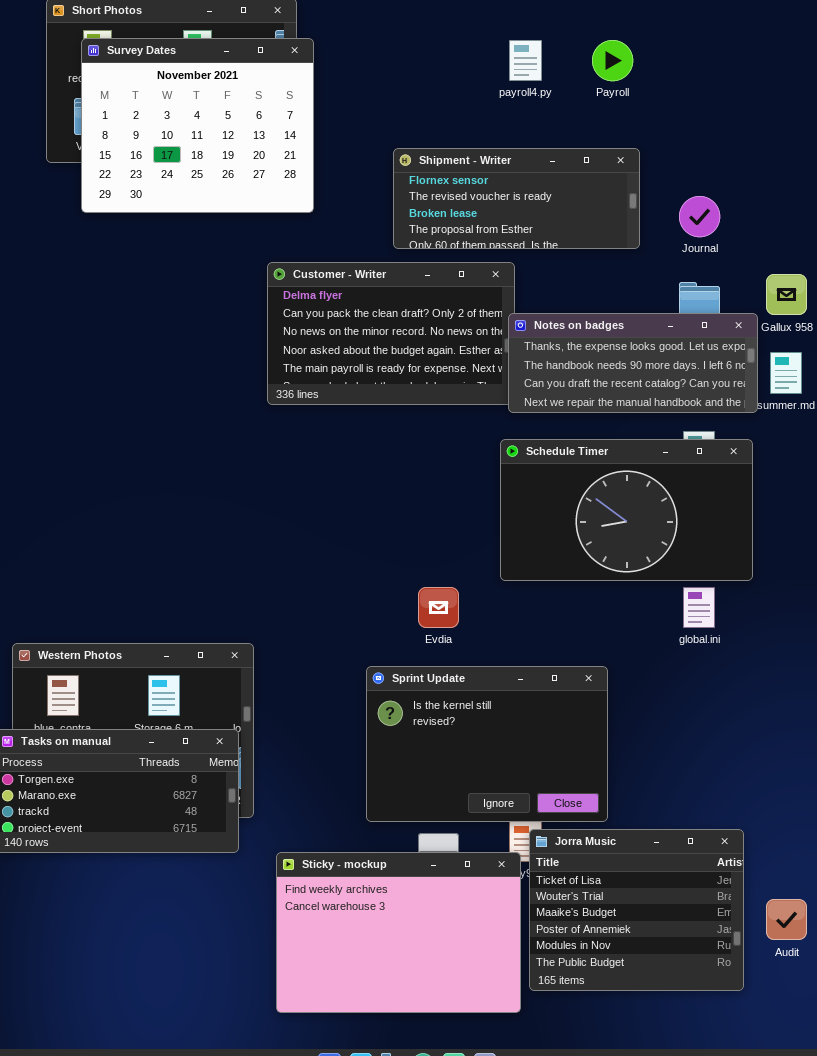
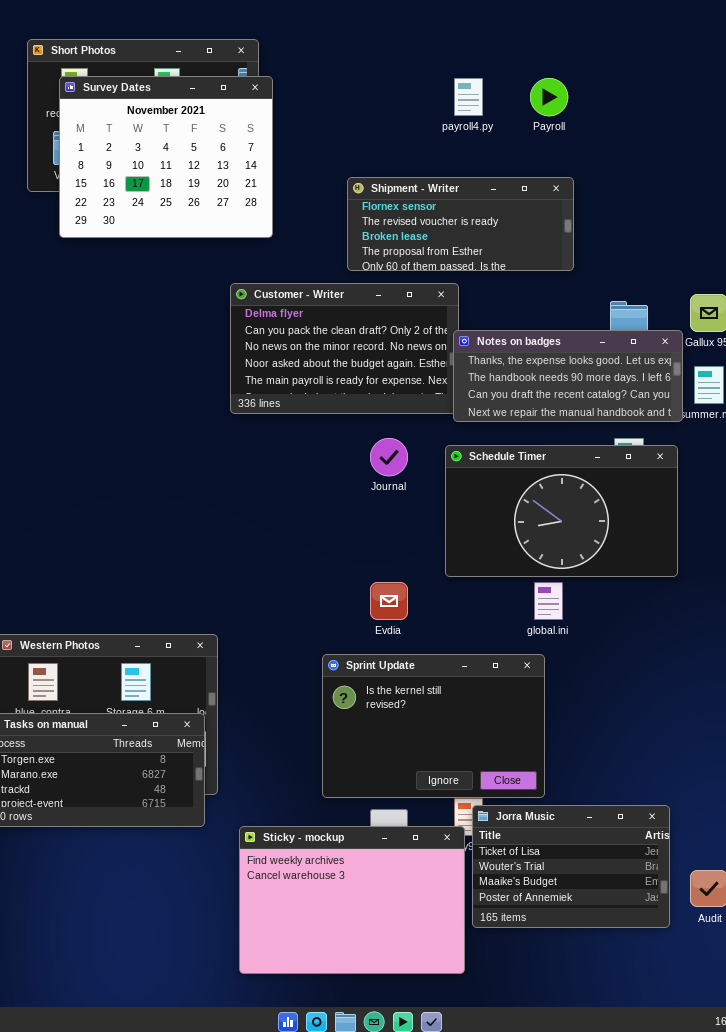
Journal: [679,196,720,237] -> [370,438,408,476], moved
global.ini: [683,587,715,628] -> [534,582,563,620], moved
Jorra Music: [529,829,744,991] -> [472,805,670,928], resized

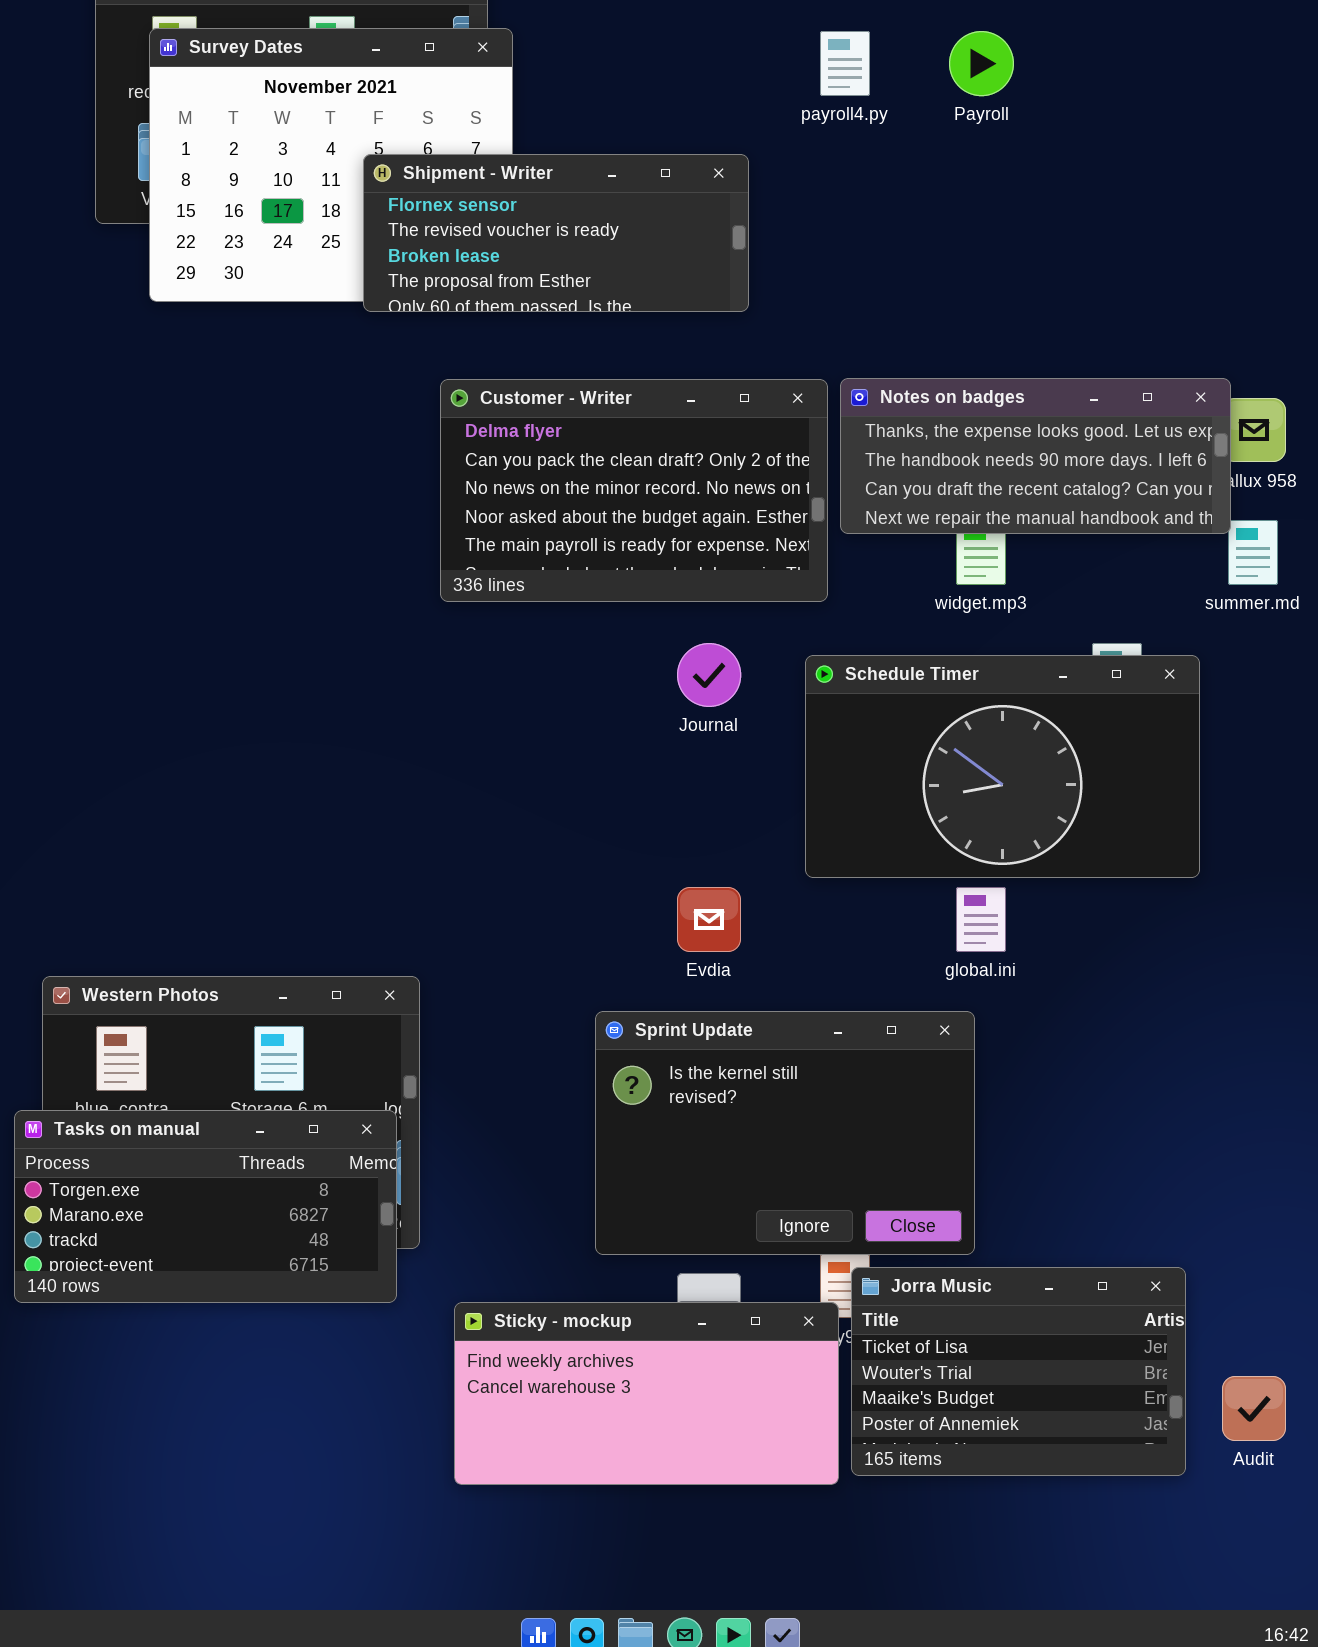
Shipment - Writer: [347,177,574,271] -> [363,154,749,312], moved
Notes on badges: [453,330,683,422] -> [840,378,1231,534], moved
Sticky - mockup: [239,826,465,974] -> [454,1302,839,1485], resized

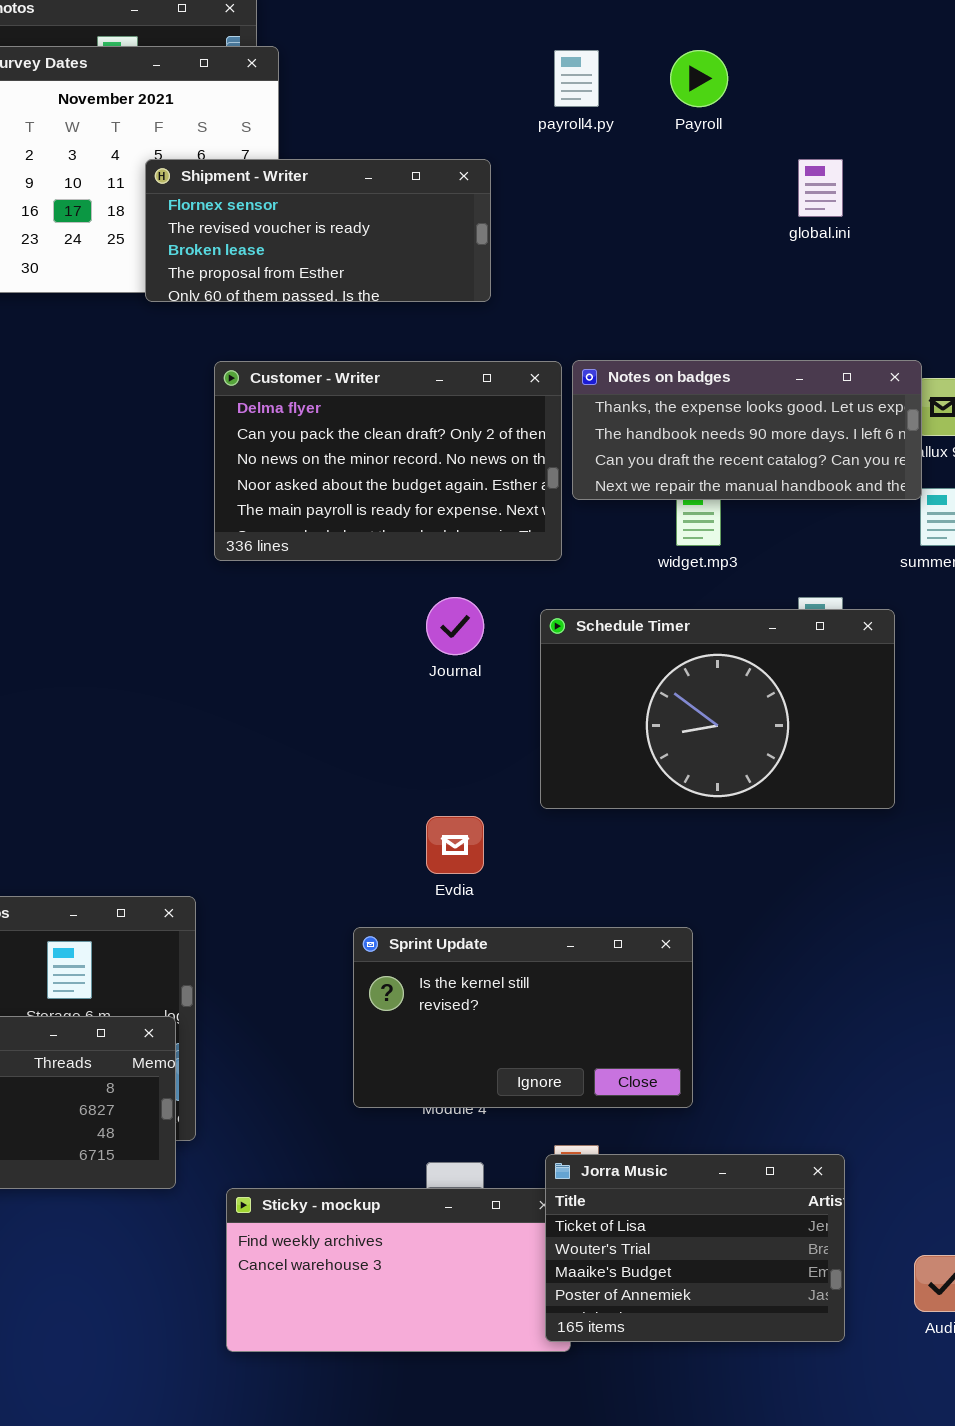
global.ini: [956,887,1006,952] -> [798,159,843,217], moved
Sprint Update: [595,1011,975,1255] -> [353,927,693,1108], resized
Jorra Music: [851,1267,1186,1476] -> [545,1154,845,1342], moved

